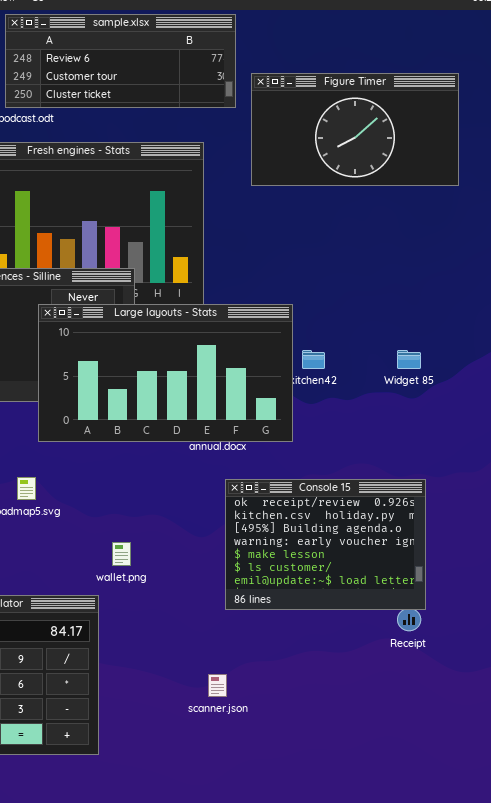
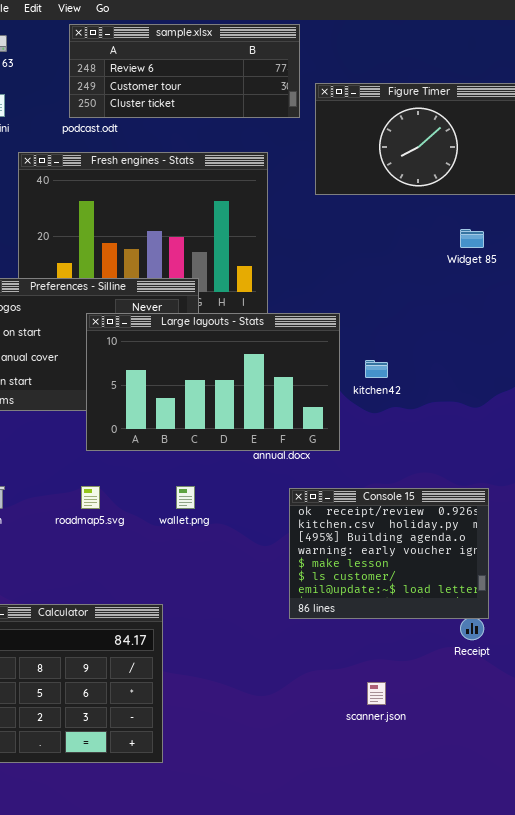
Large layouts - Stats: [38,304,293,442] -> [86,313,340,451], moved
Widget 85: [397,350,421,369] -> [460,229,484,248], moved
wallet.png: [112,542,131,566] -> [176,486,195,509], moved
scanner.json: [208,674,227,697] -> [367,682,386,705], moved

